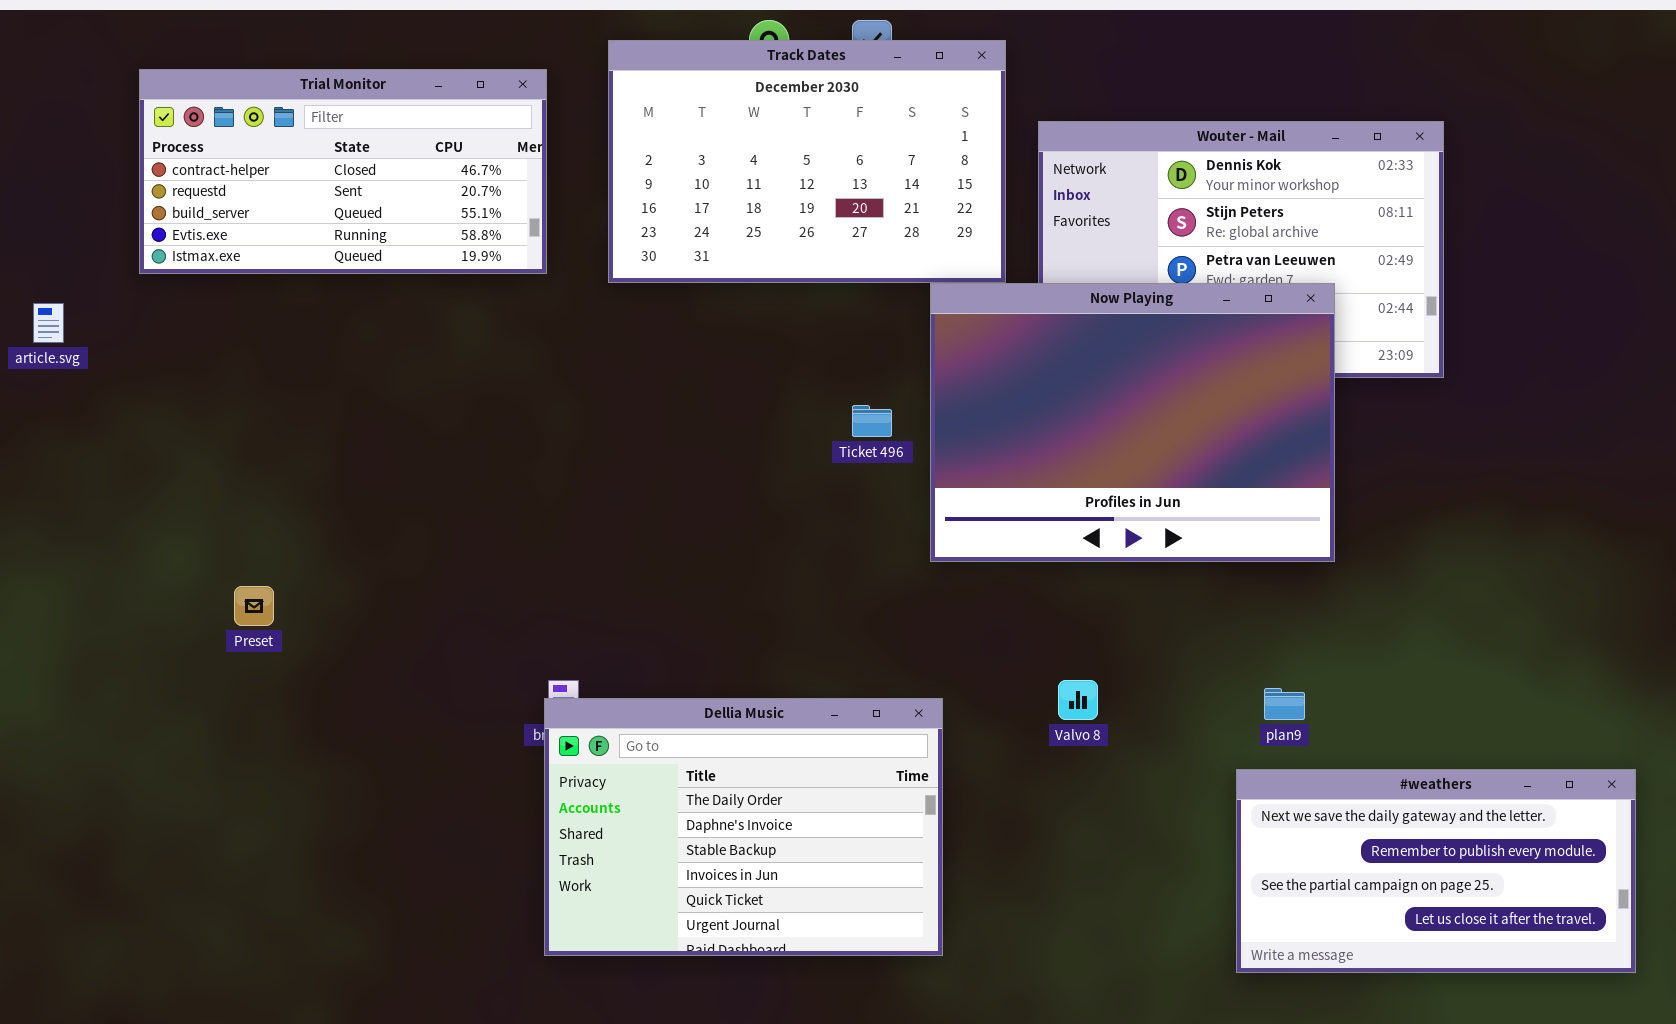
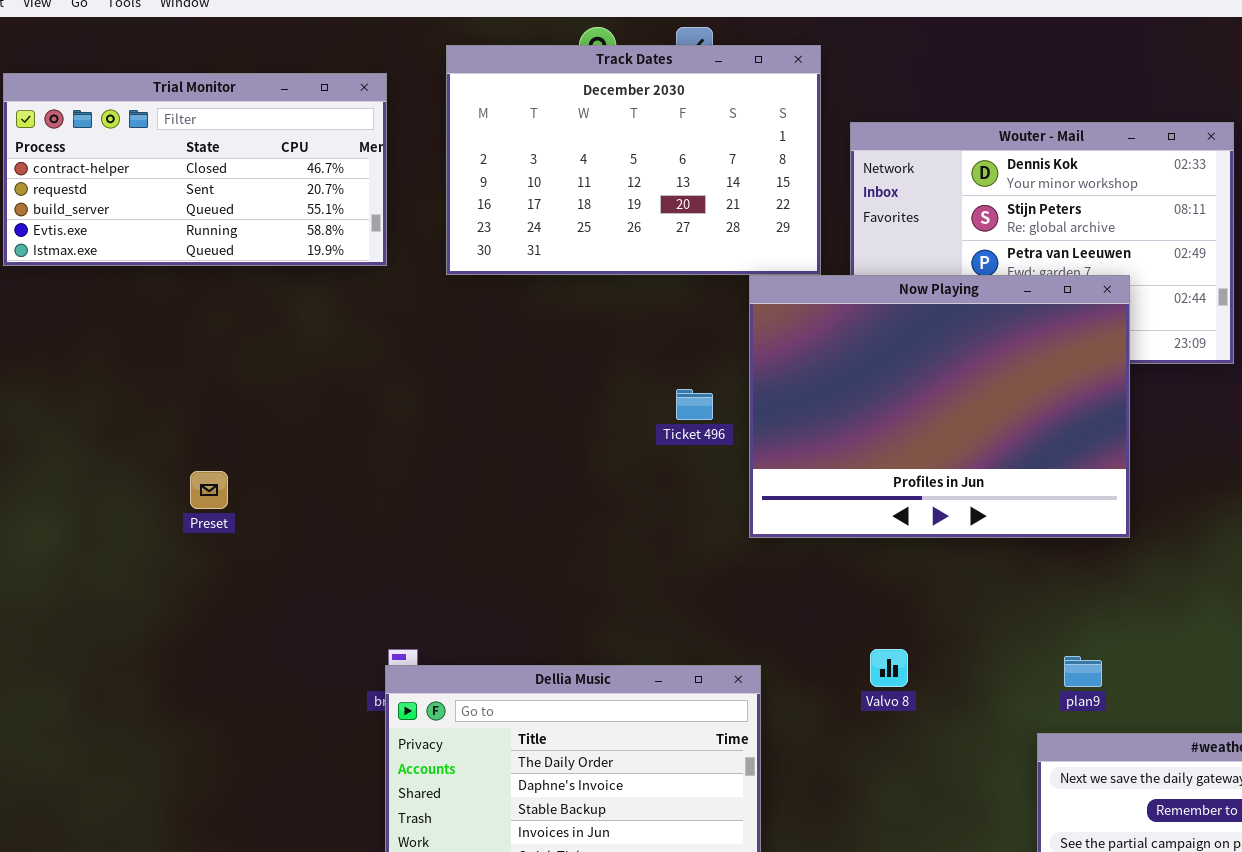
Preset: [234,586,274,626] -> [190,471,228,509], moved

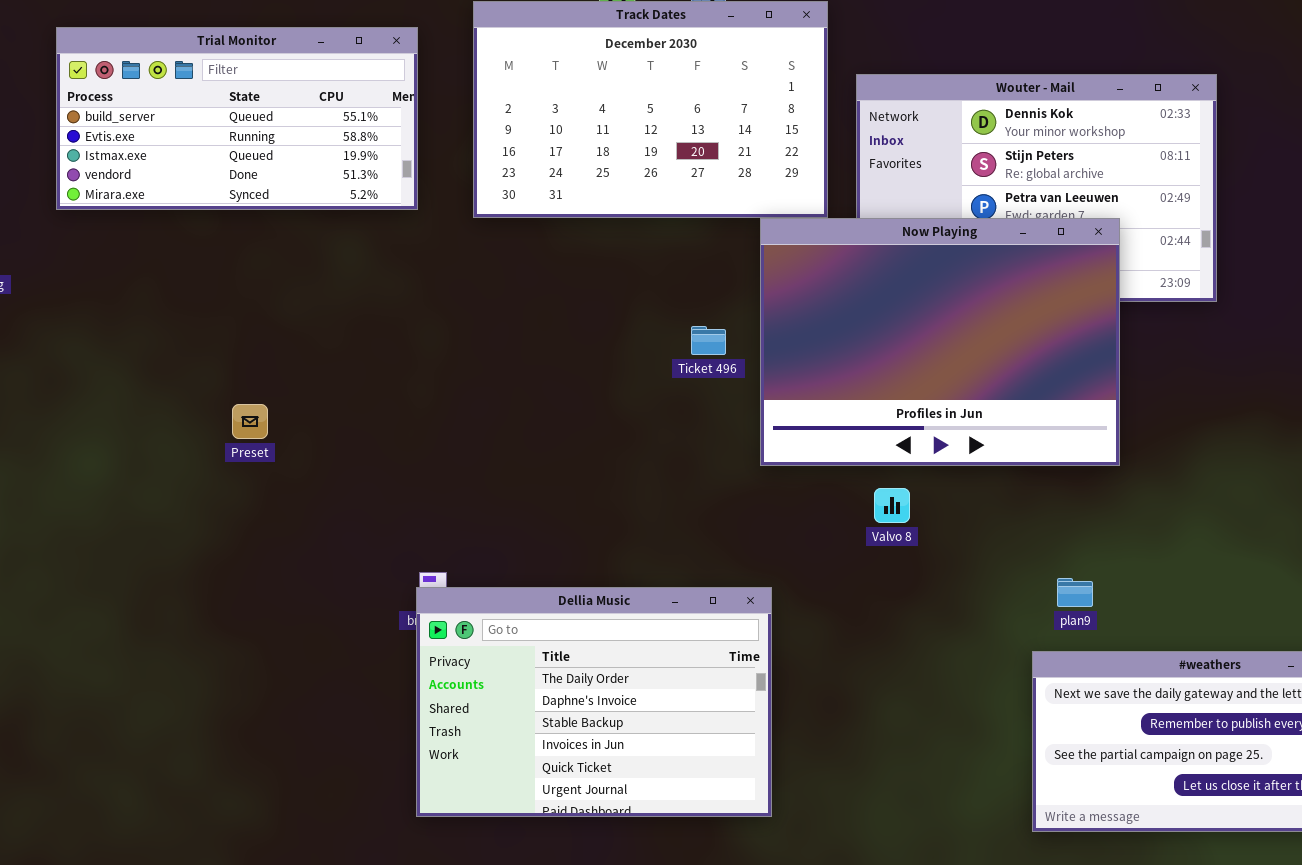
Trial Monitor: [3,73,387,266] -> [56,27,418,210], scrolled down 2 rows
Valvo 8: [870,649,908,687] -> [874,488,910,523], moved

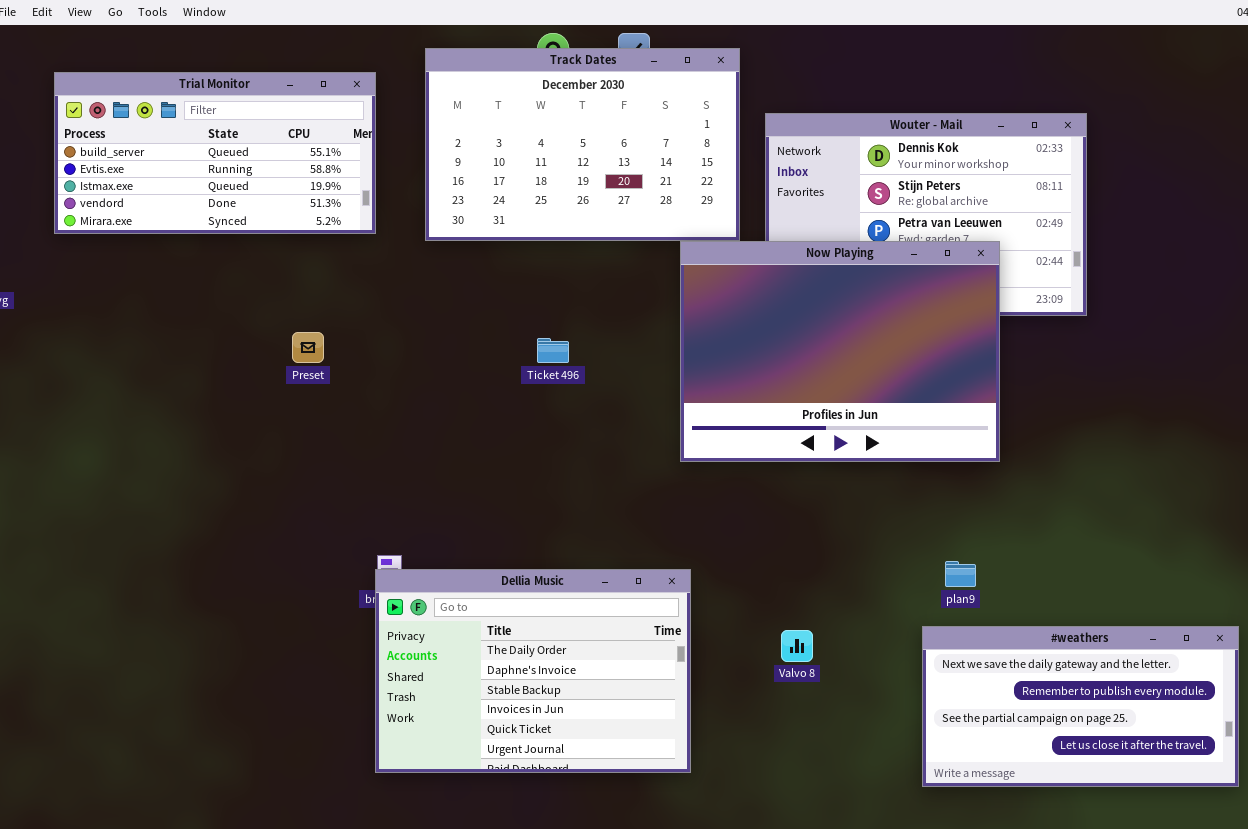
Ticket 496: [691,326,726,355] -> [537,338,569,363], moved
Preset: [232,404,268,439] -> [292,332,324,363], moved
Valvo 8: [874,488,910,523] -> [781,630,813,662], moved

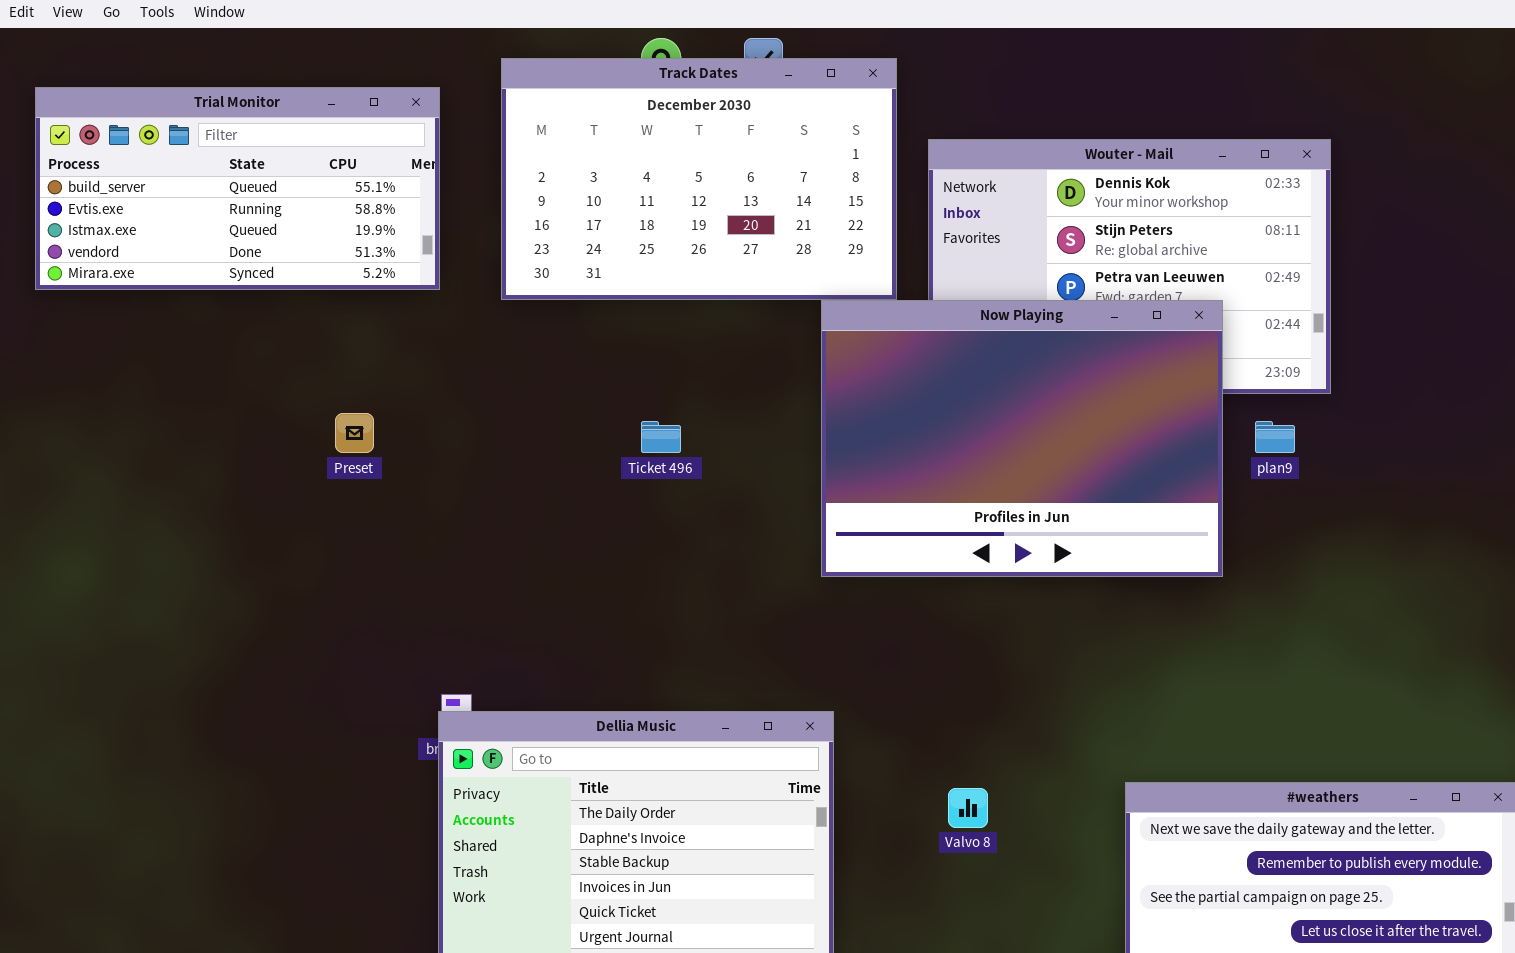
plan9: [945,561,976,587] -> [1255,421,1295,453], moved

